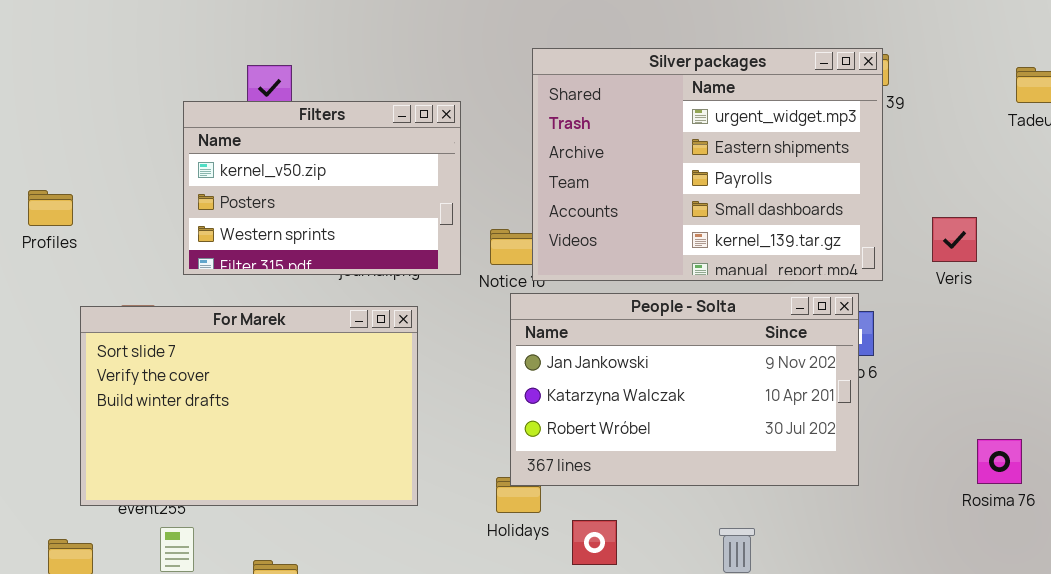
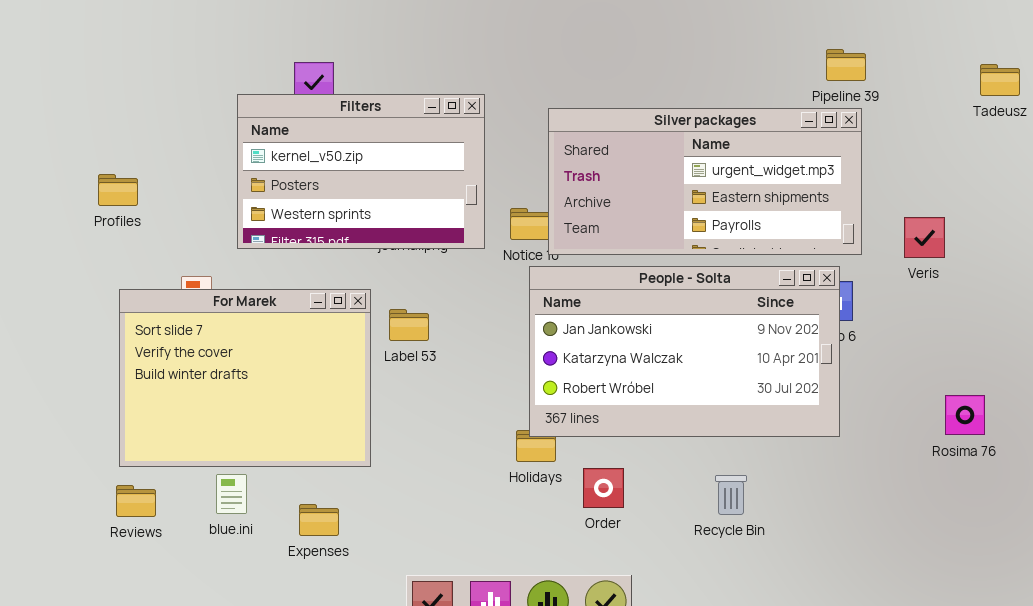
Silver packages: [532,48,883,281] -> [548,108,862,255], resized
Veris: [932,217,977,262] -> [904,217,945,258], moved
For Marek: [80,306,418,506] -> [119,289,371,467], moved, resized

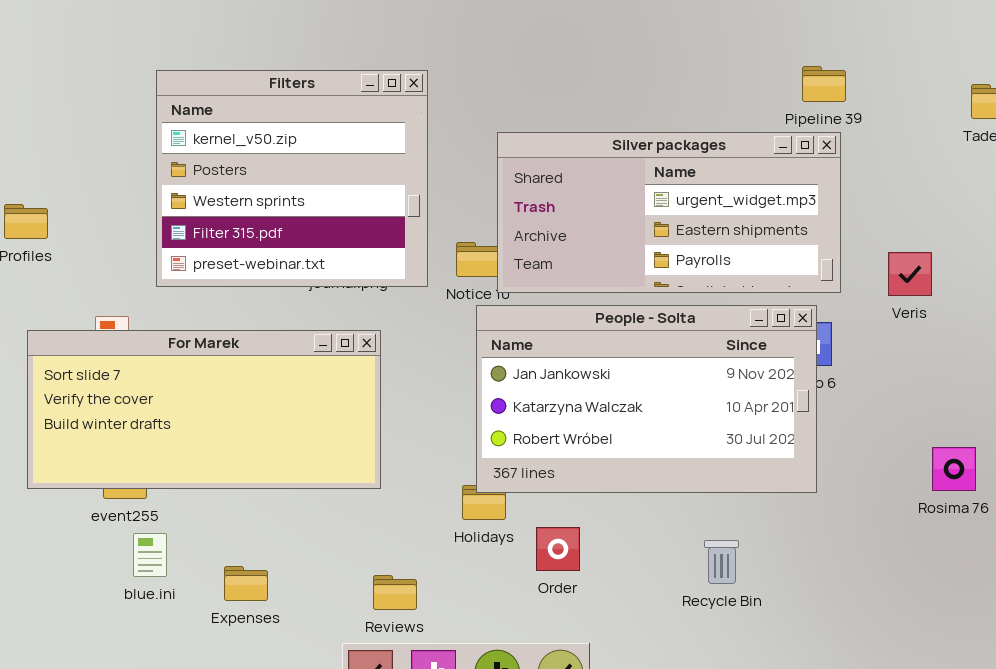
Filters: [237,94,485,249] -> [156,70,428,287], resized
For Marek: [119,289,371,467] -> [27,330,381,489], resized
Recycle Bin: [715,475,747,515] -> [704,540,739,584], moved
Reviews: [116,485,156,517] -> [373,575,417,610], moved

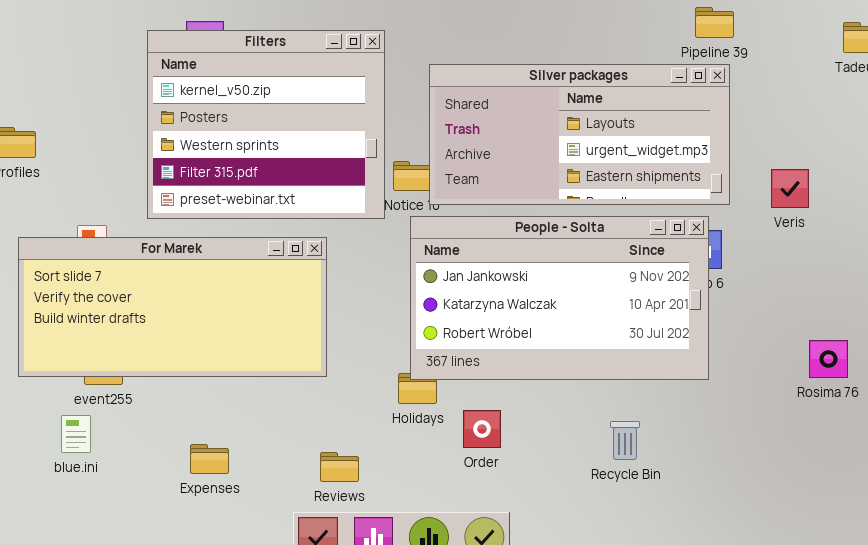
Filters: [156,70,428,287] -> [147,30,385,219], moved
Silver packages: [497,132,841,293] -> [429,64,730,205], scrolled up 1 row
blue.ini: [133,533,167,577] -> [61,415,91,453], moved

